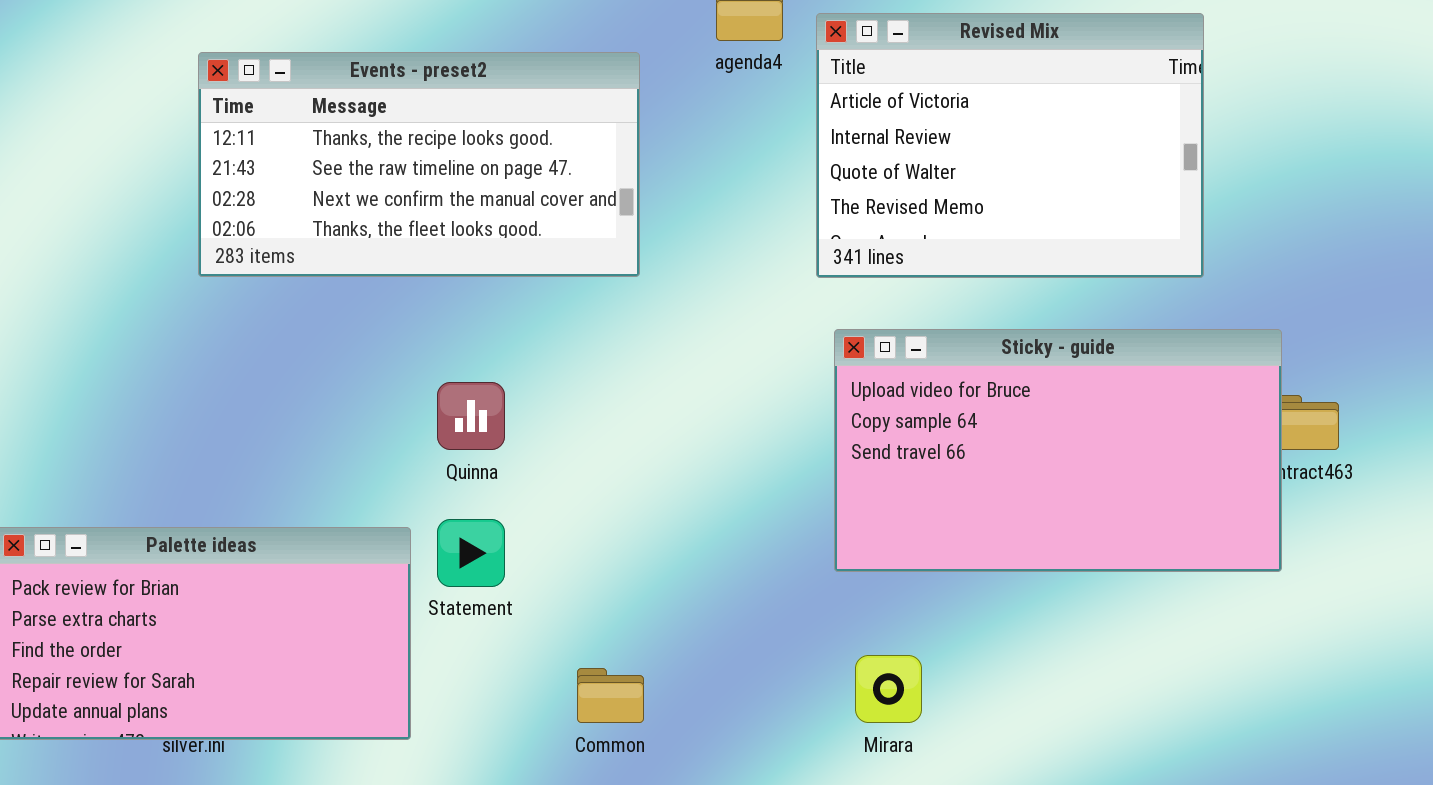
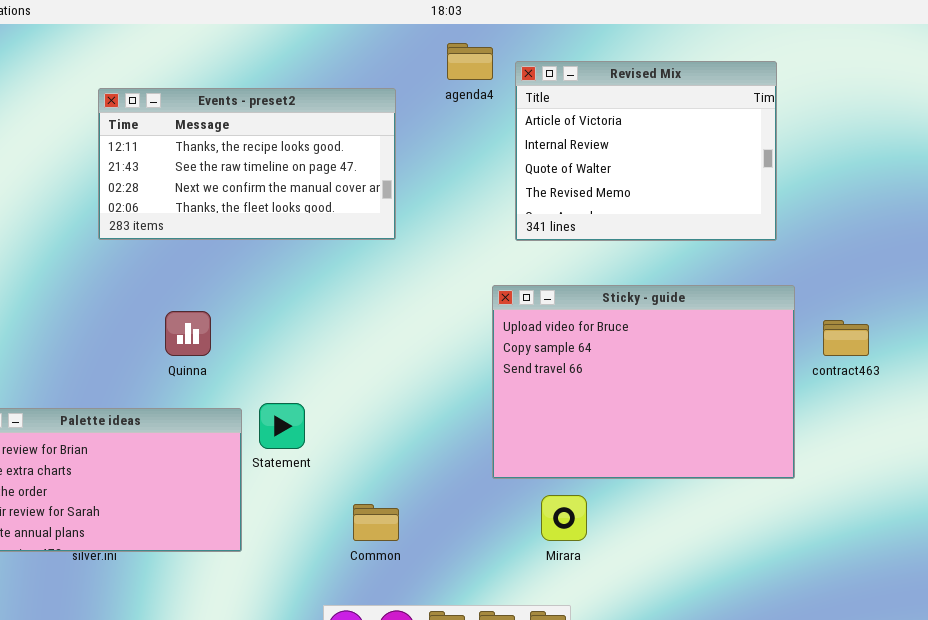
Sticky - guide: [834,329,1282,572] -> [492,285,795,479], moved, resized
Quinna: [437,382,505,450] -> [165,311,211,356], moved

